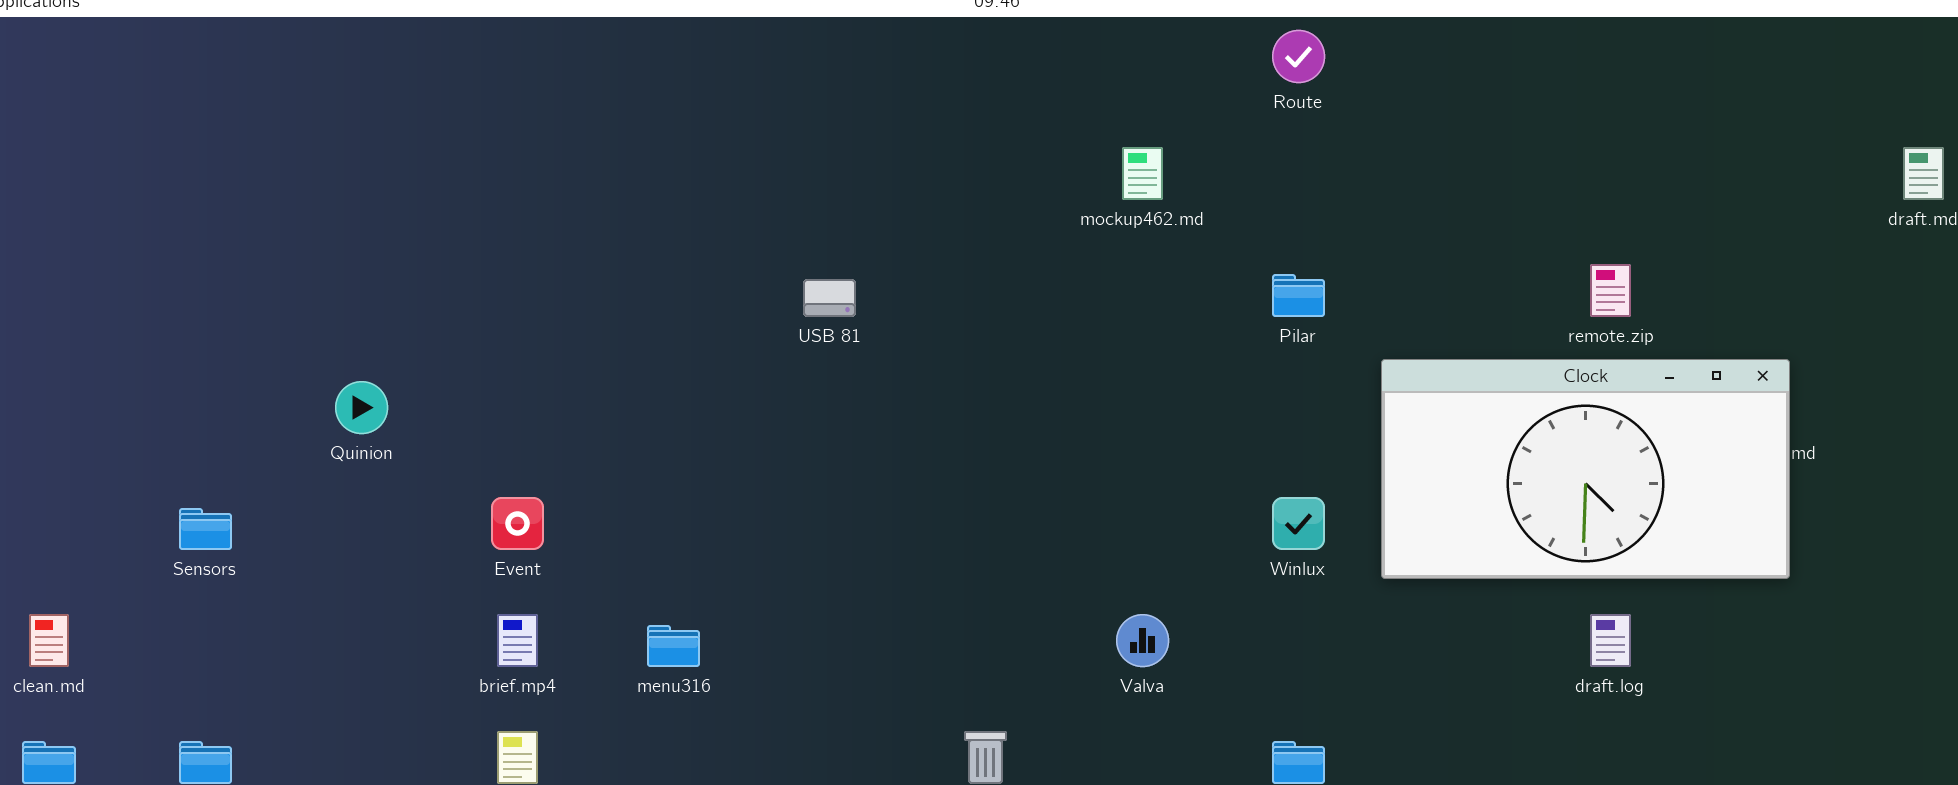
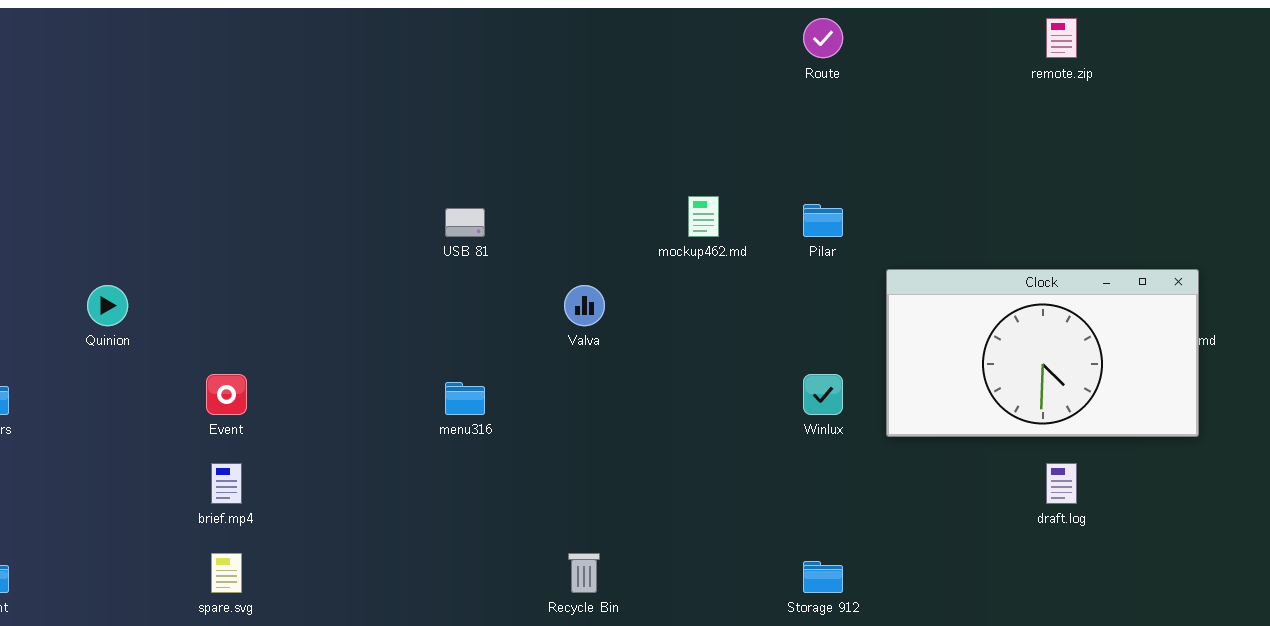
mockup462.md: [1122,147,1163,200] -> [688,196,719,237], moved
remote.zip: [1590,264,1631,317] -> [1046,18,1077,58], moved
Valva: [1116,614,1169,667] -> [564,285,605,326], moved
menu316: [647,625,700,667] -> [445,382,485,415], moved

